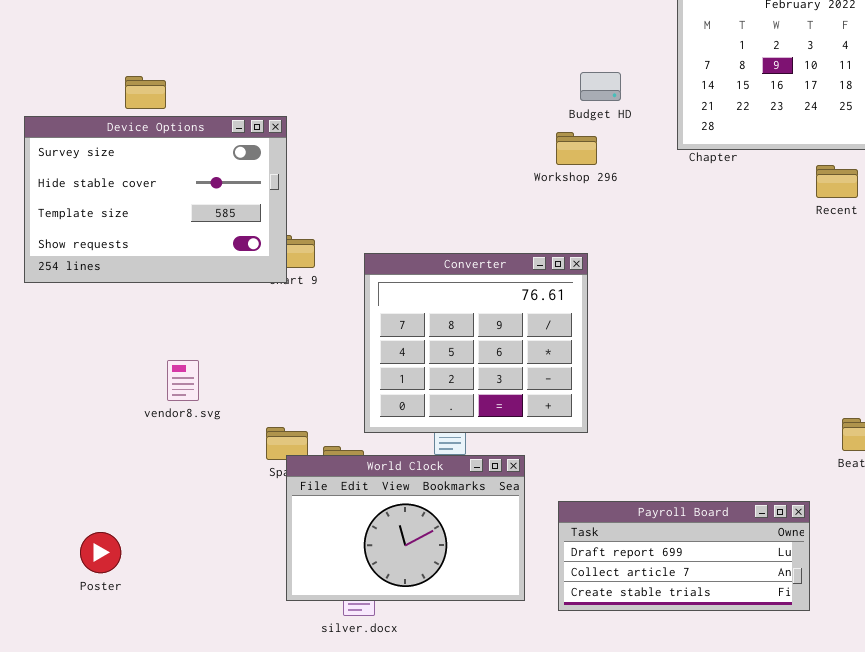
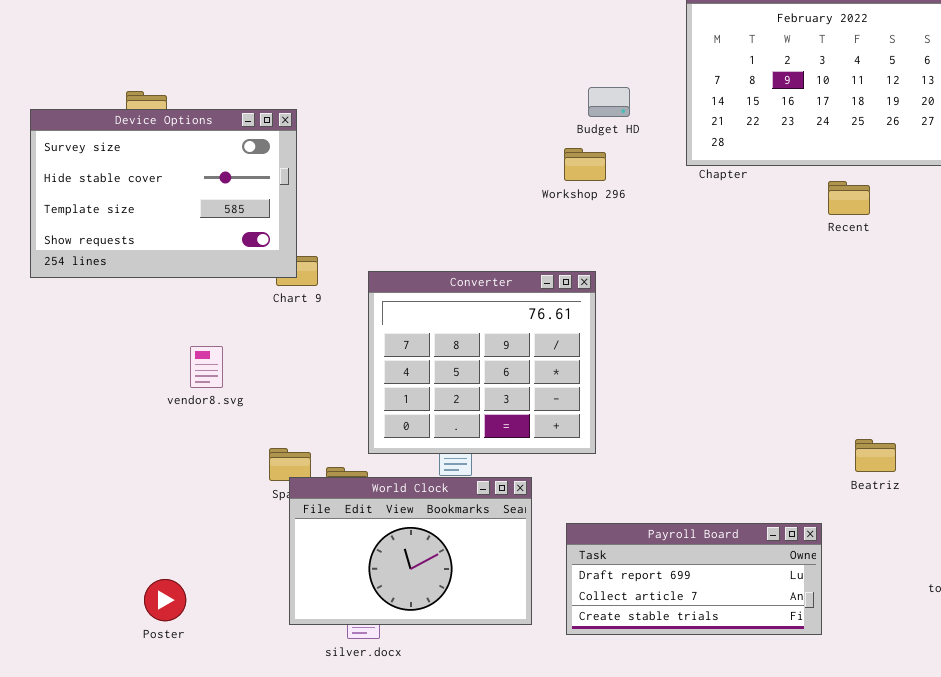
Device Options: [24,116,287,283] -> [30,109,297,278], moved
vendor8.svg: [167,360,199,401] -> [190,346,223,388], moved
Poster: [80,532,121,573] -> [144,579,186,621], moved

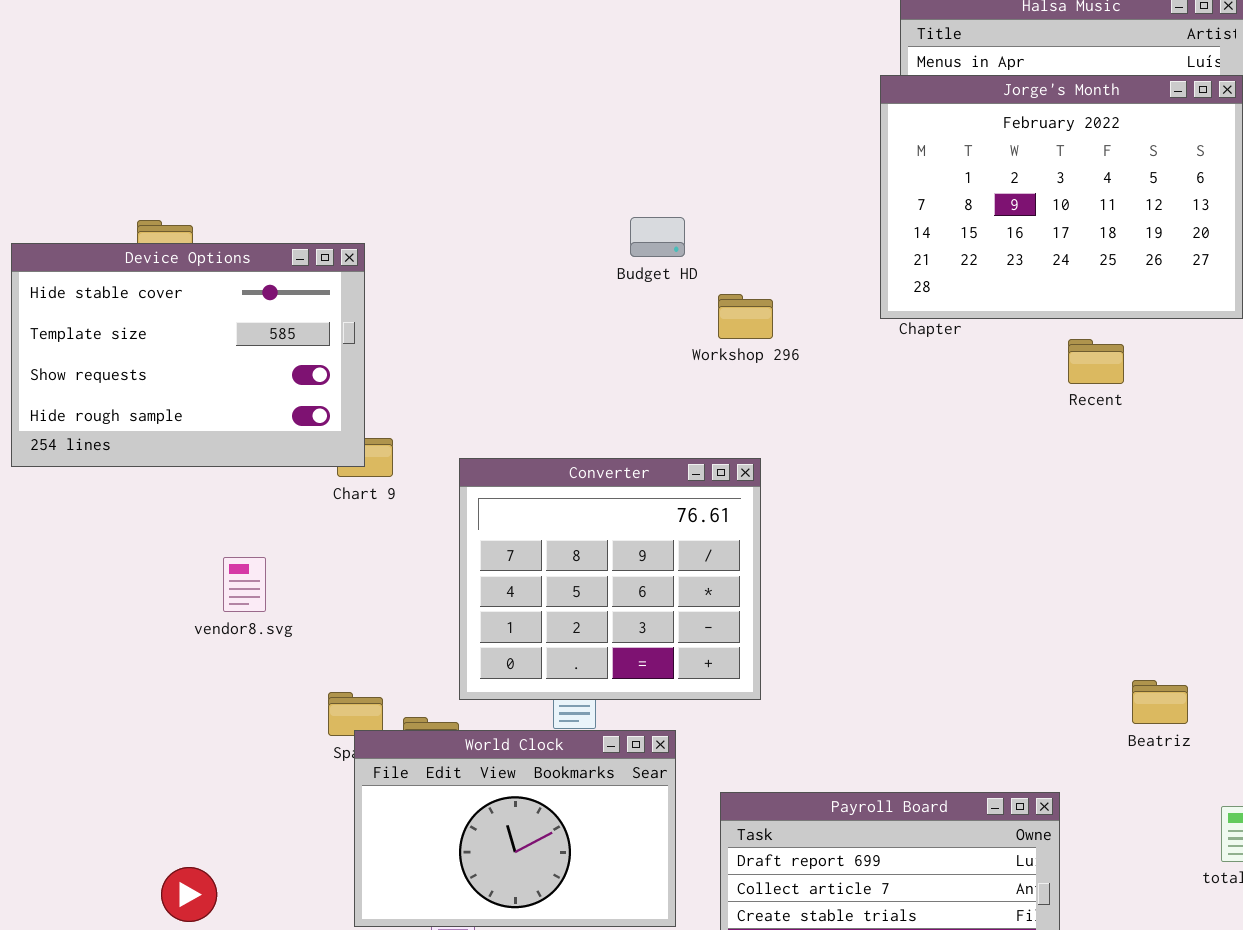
Budget HD: [588,87,630,117] -> [630,217,685,257], moved
Device Options: [30,109,297,278] -> [11,243,365,467], scrolled down 1 row
Beatriz: [855,439,896,472] -> [1132,680,1188,724], moved

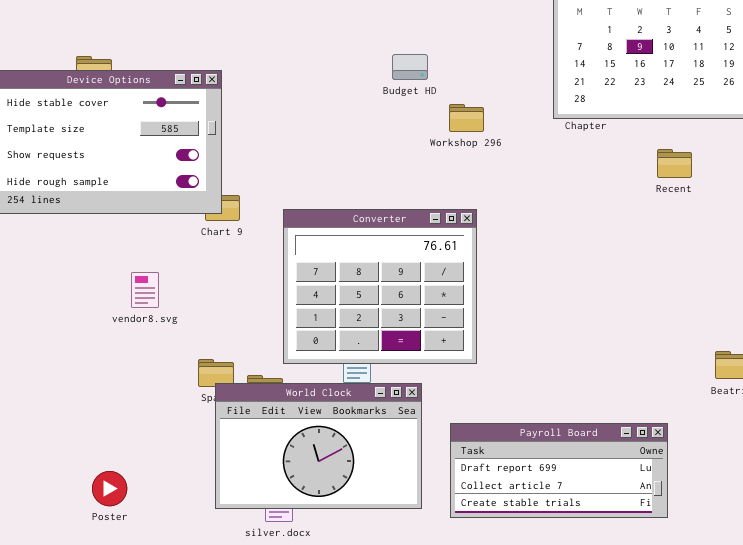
Recent: [1068,339,1124,384] -> [657,149,692,178], moved

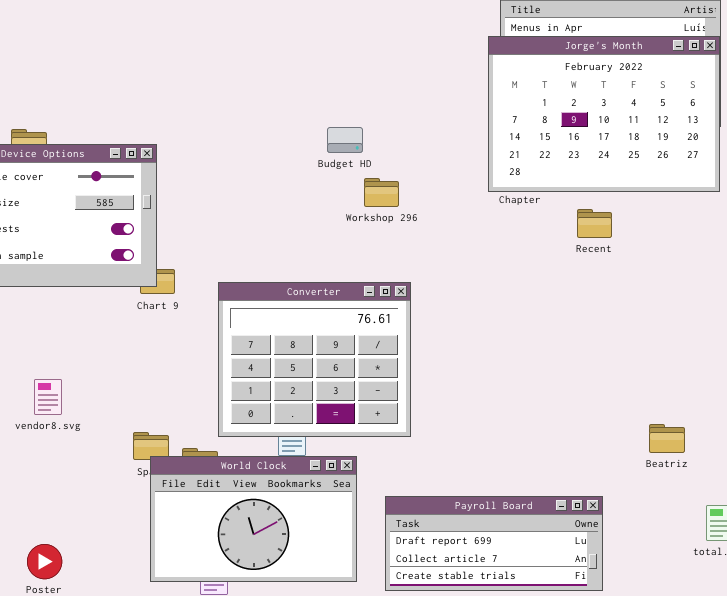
Workshop 296: [449,104,484,132] -> [364,178,399,207], moved
Recent: [657,149,692,178] -> [577,209,612,238], moved
vendor8.svg: [131,272,159,308] -> [34,379,62,415], moved

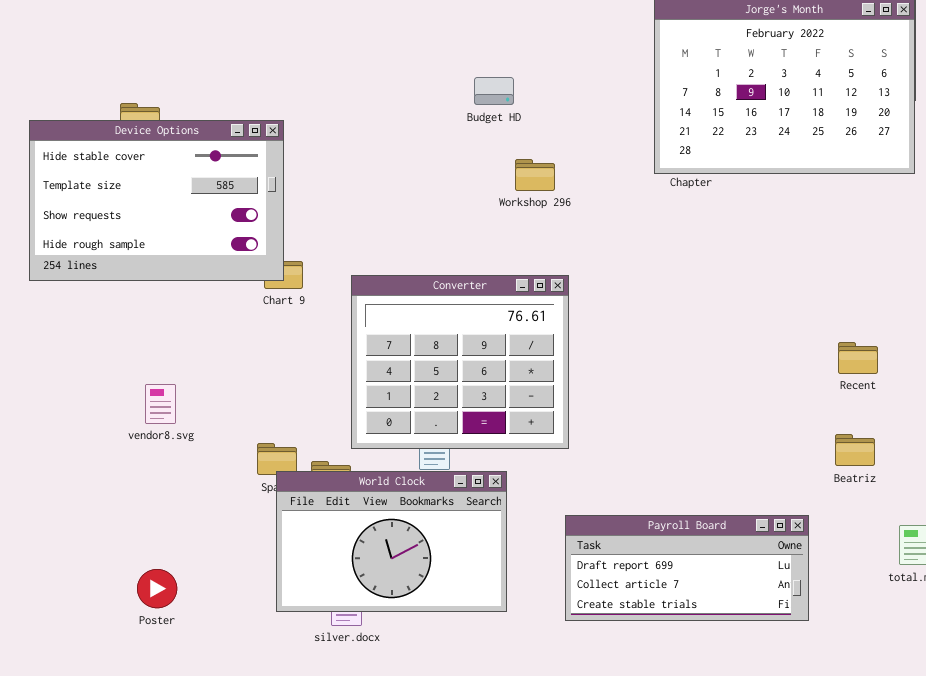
Budget HD: [327,127,363,153] -> [474,77,514,105], moved
Recent: [577,209,612,238] -> [838,342,878,374], moved
Payroll Board: [385,496,603,591] -> [565,515,809,621], moved

